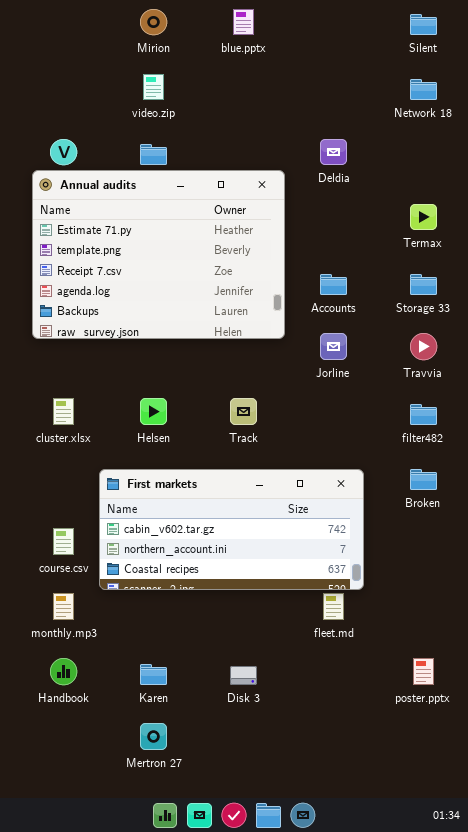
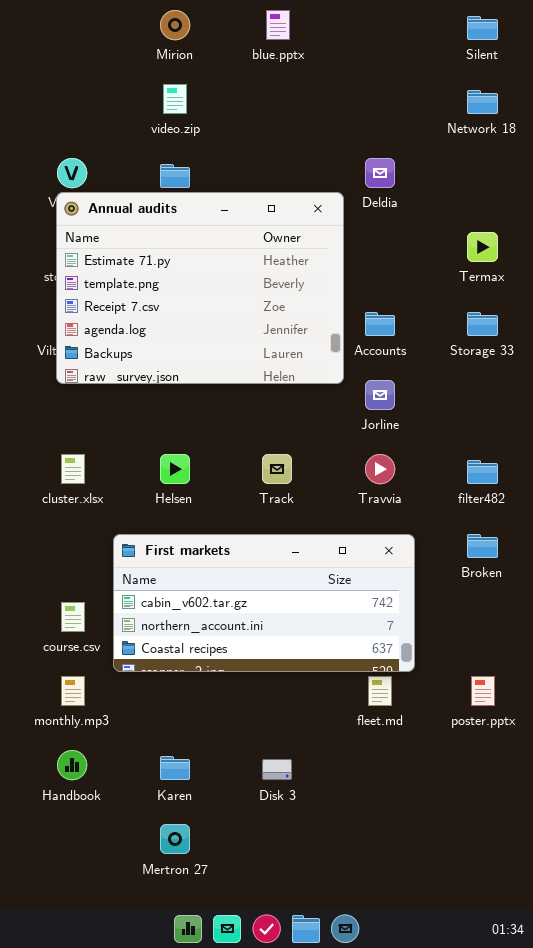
Annual audits: [32,170,285,339] -> [56,192,344,384], moved
Travvia: [410,333,437,360] -> [365,454,395,484], moved
poster.pptx: [413,658,434,685] -> [471,676,495,706], moved

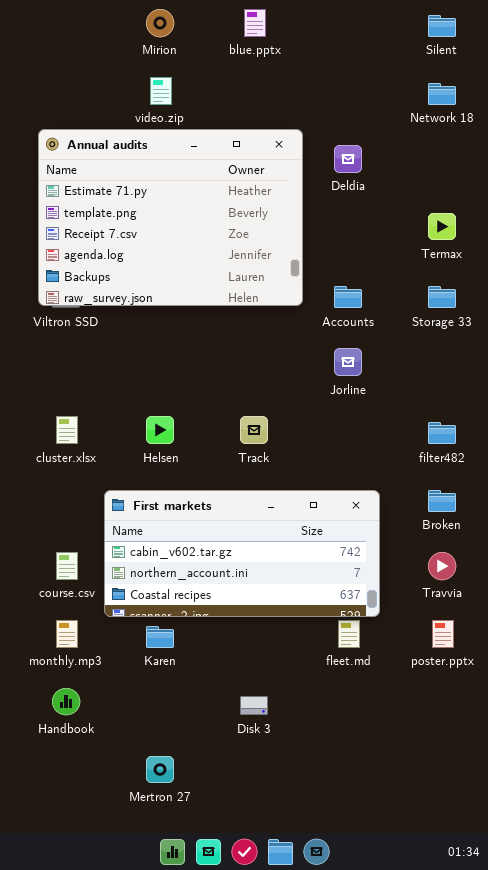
Annual audits: [56,192,344,384] -> [38,129,303,306], moved
Travvia: [365,454,395,484] -> [428,552,456,580], moved
Karen: [160,756,190,780] -> [146,626,174,648], moved

